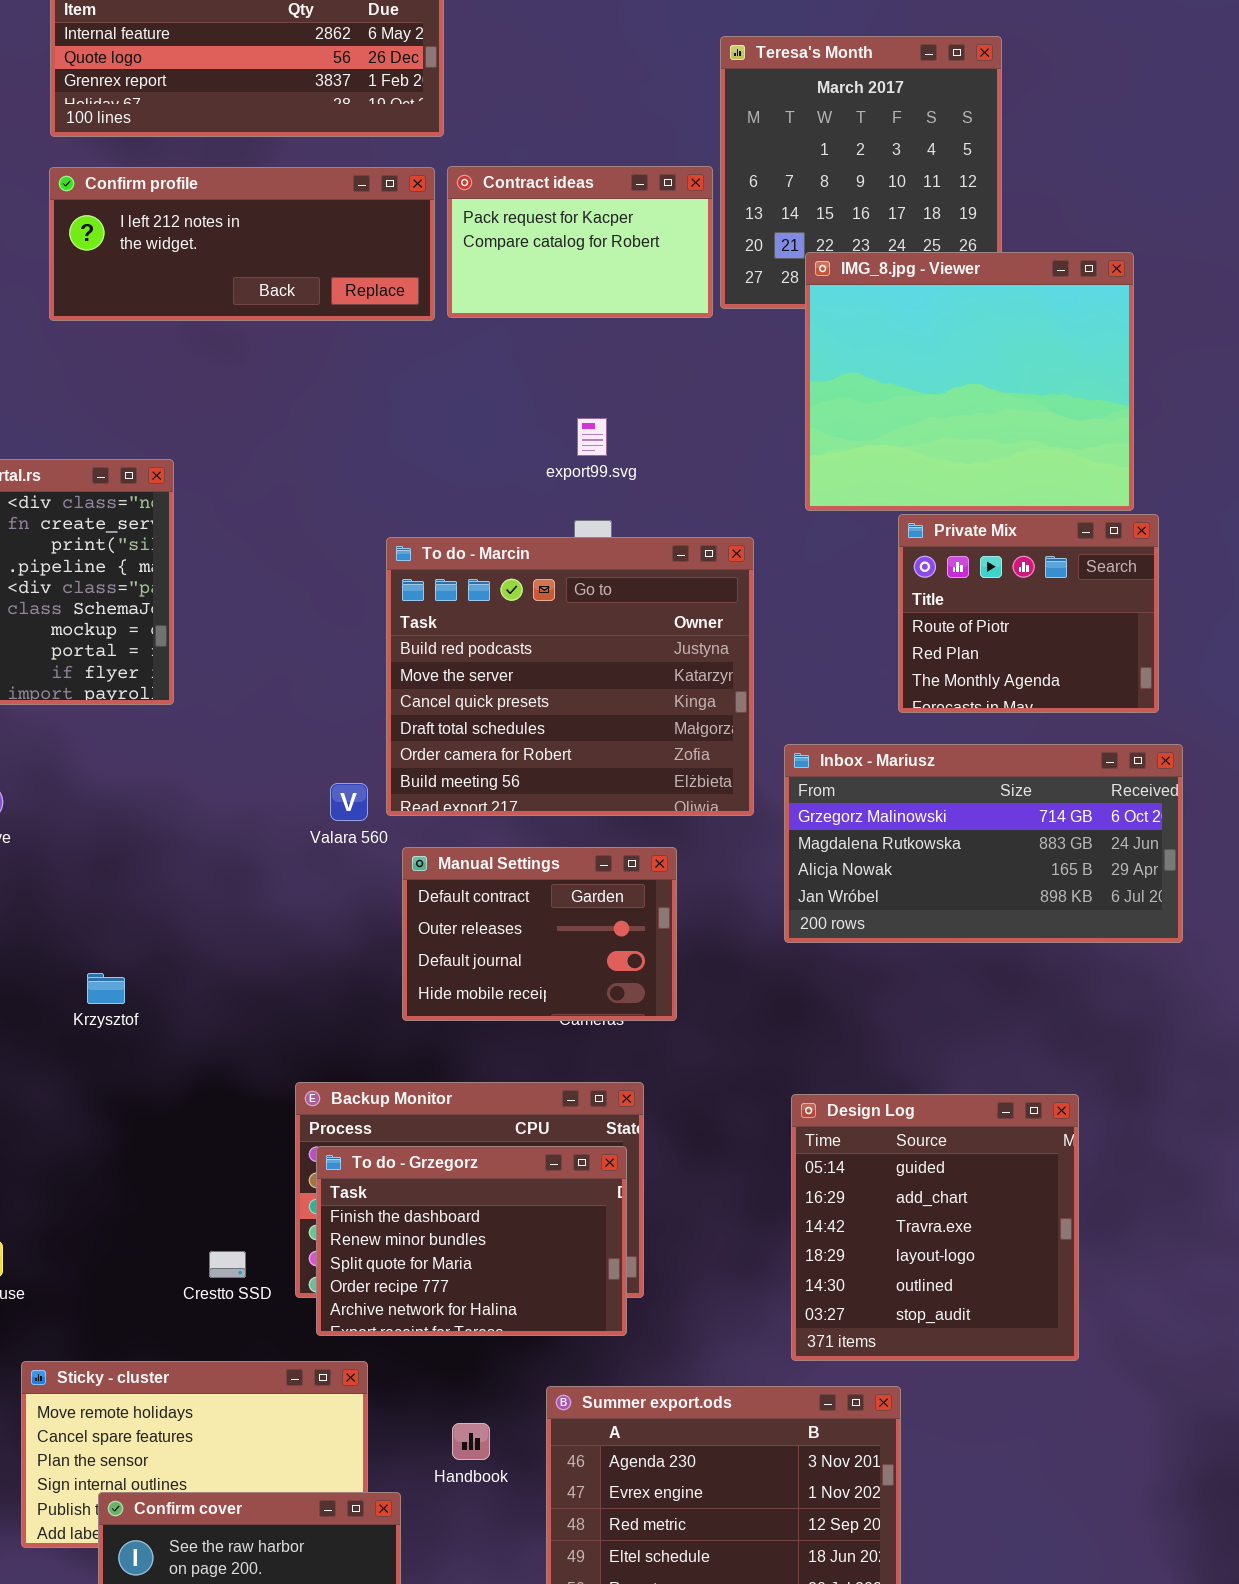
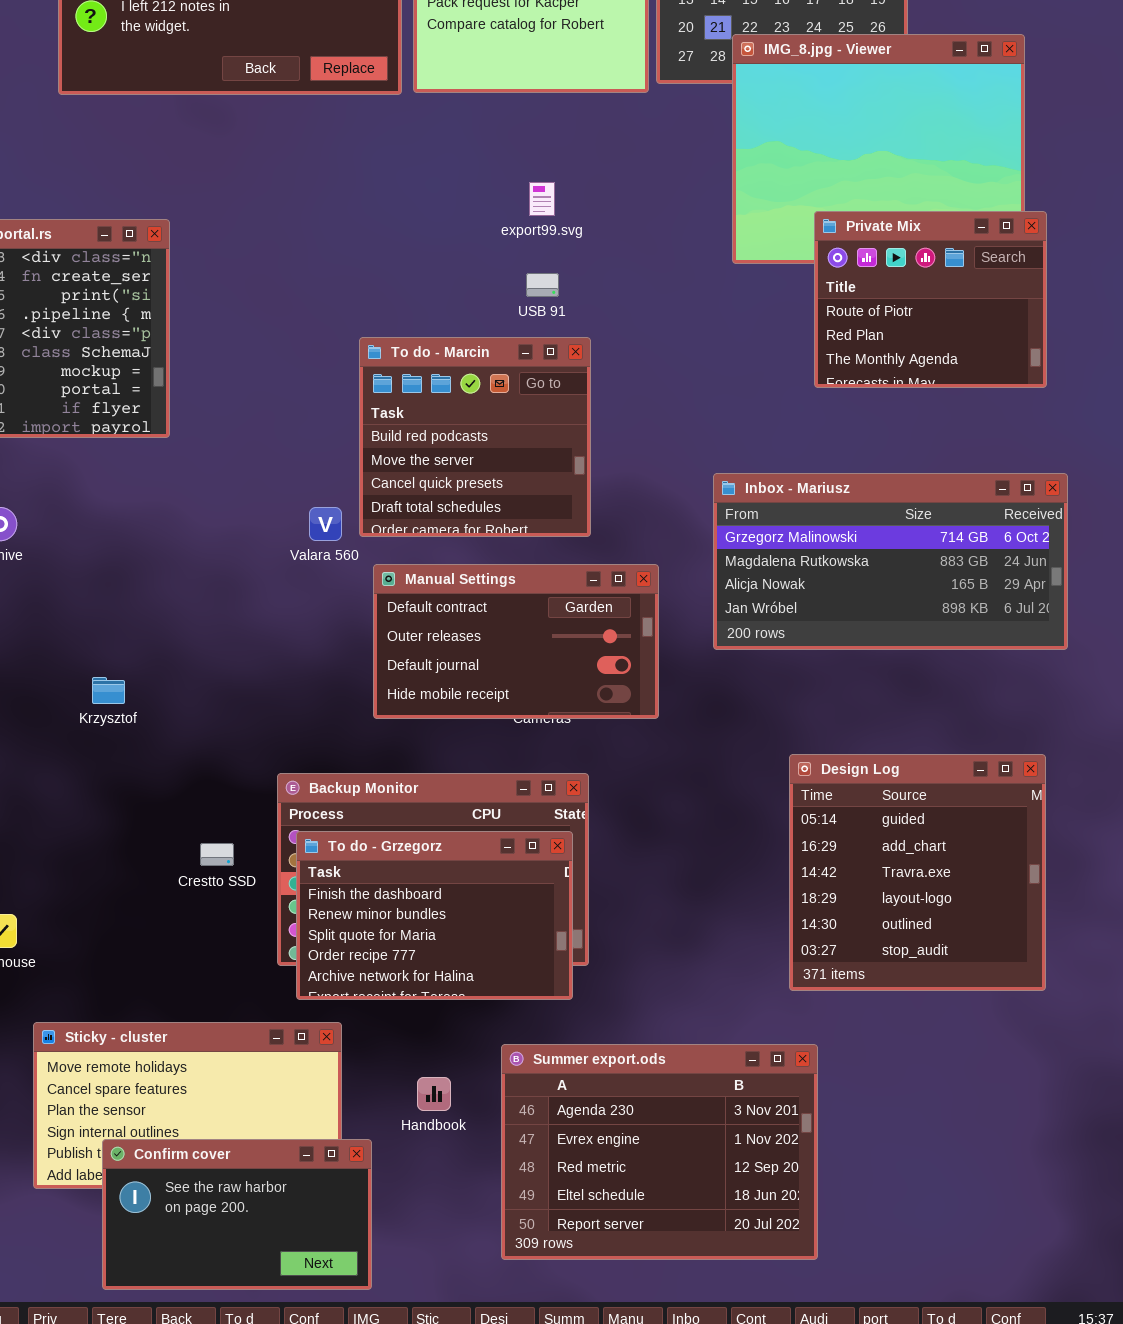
Private Mix: [898,514,1159,713] -> [814,211,1047,388], moved
To do - Marcin: [386,537,754,816] -> [359,337,591,537], resized
Manual Settings: [402,847,677,1021] -> [373,564,659,719], resized
Design Log: [791,1094,1079,1361] -> [789,754,1046,991], moved
Crestto SSD: [209,1251,246,1278] -> [200,843,234,866], moved

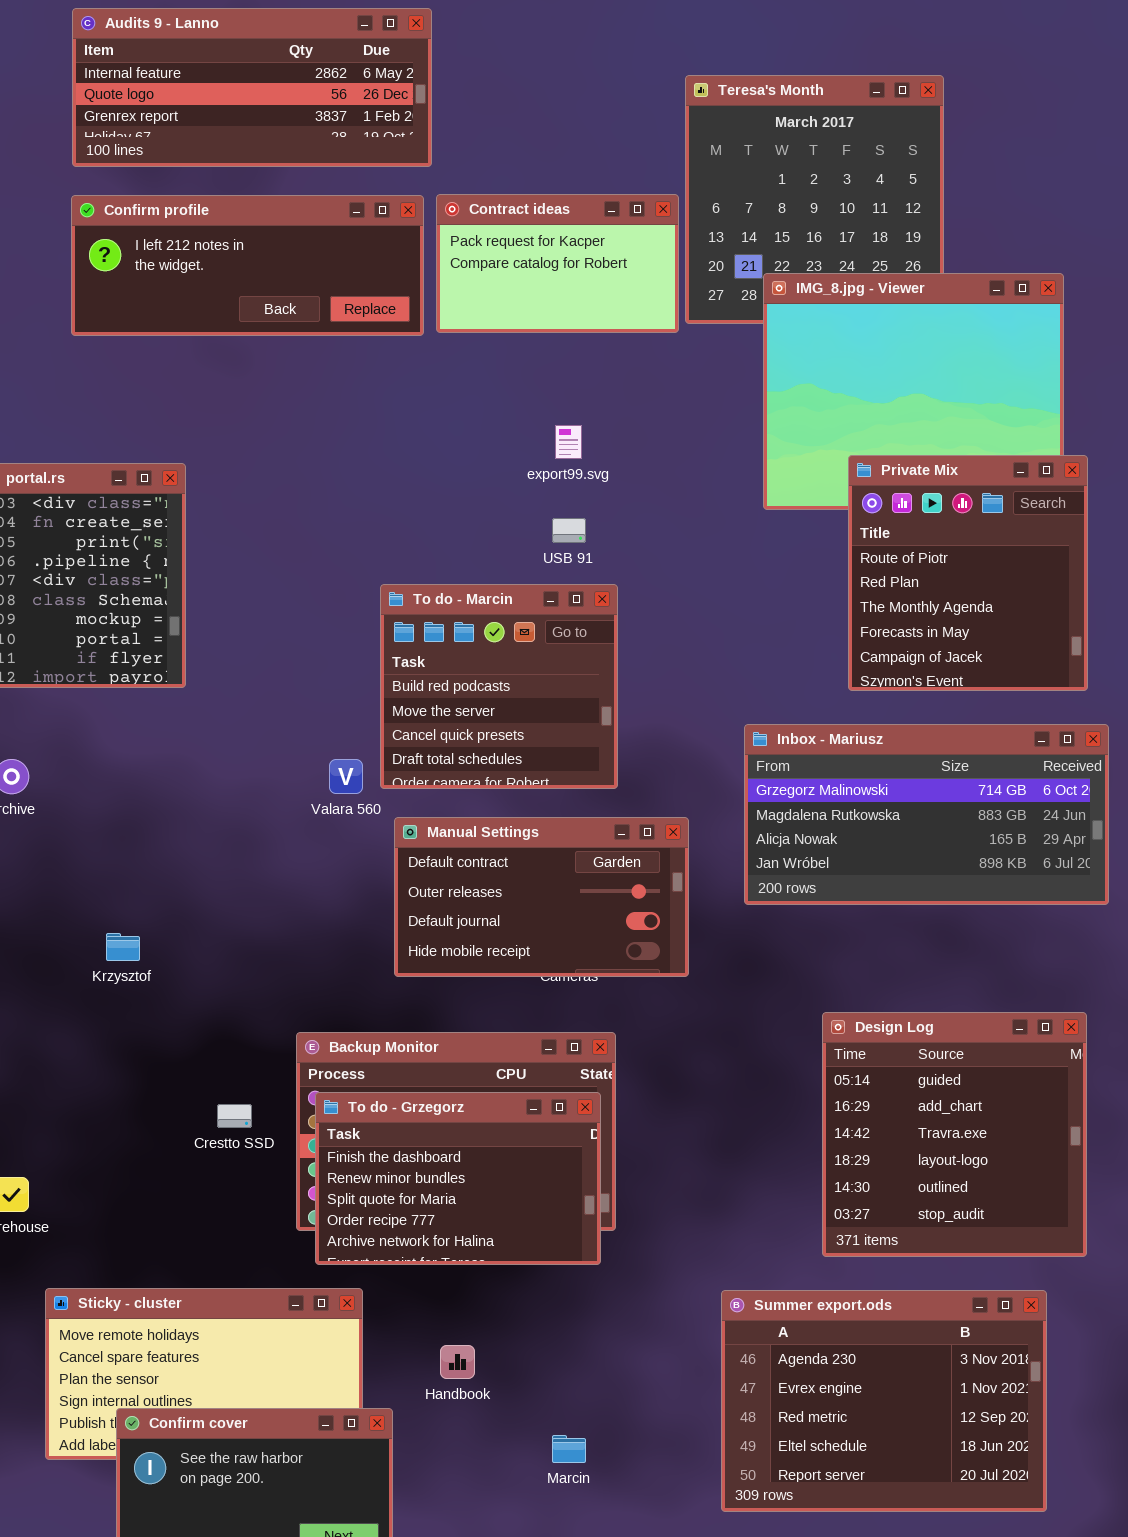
Private Mix: [814,211,1047,388] -> [848,455,1088,691], resized
Summer export.ods: [501,1044,818,1260] -> [721,1290,1047,1512], moved

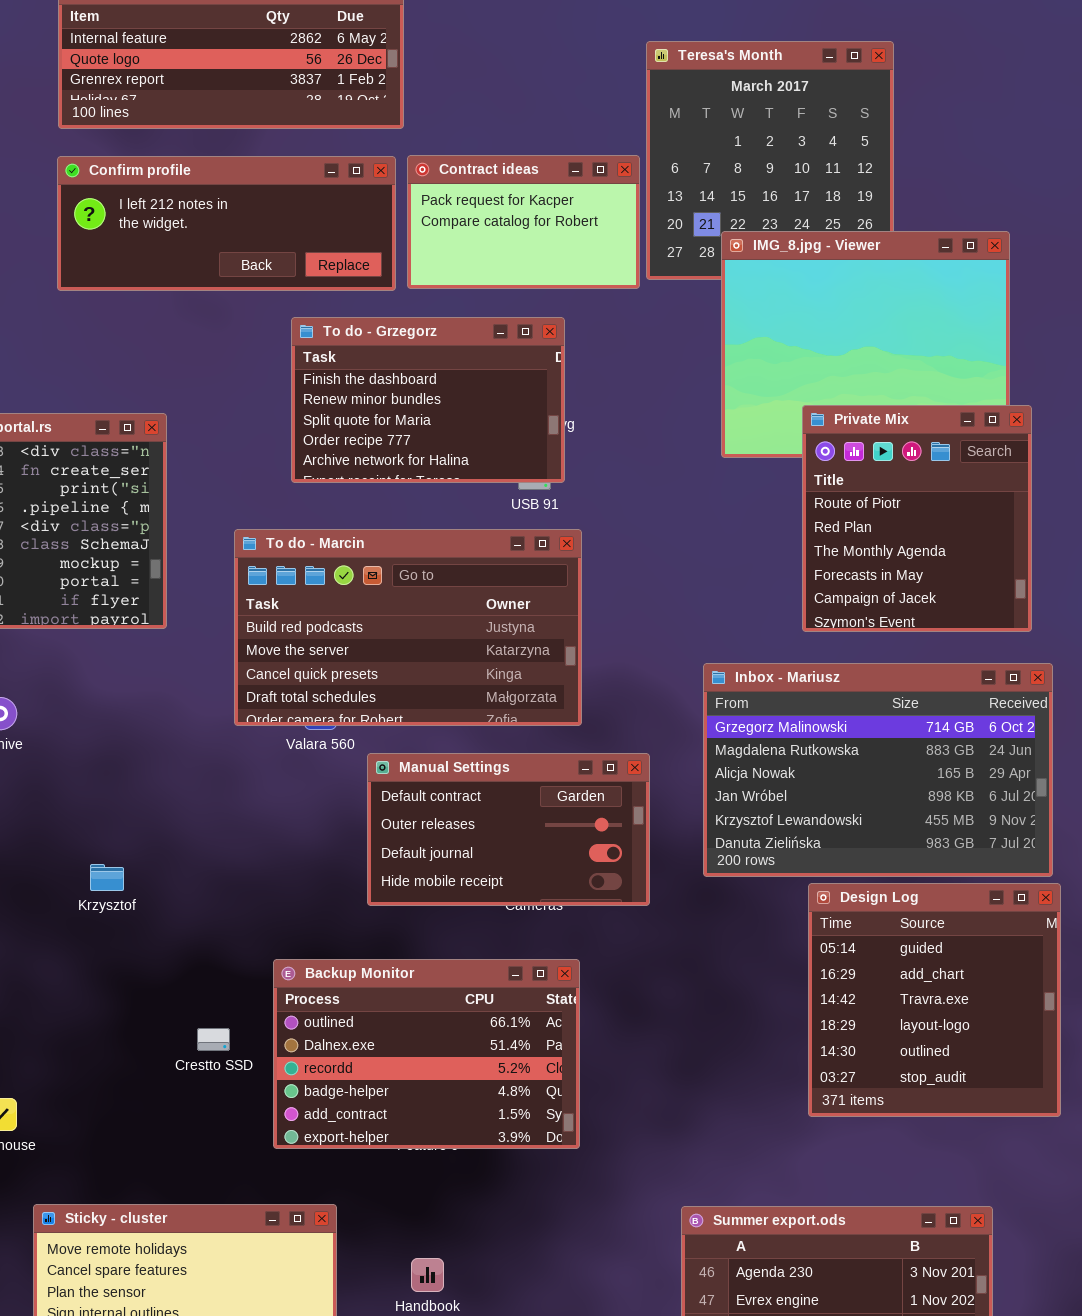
To do - Marcin: [380,584,618,789] -> [234,529,582,726], resized
Inbox - Mariusz: [744,724,1109,905] -> [703,663,1053,877], resized
Design Log: [822,1012,1087,1257] -> [808,883,1061,1117], moved
To do - Grzegorz: [315,1092,601,1265] -> [291,317,565,483], moved

